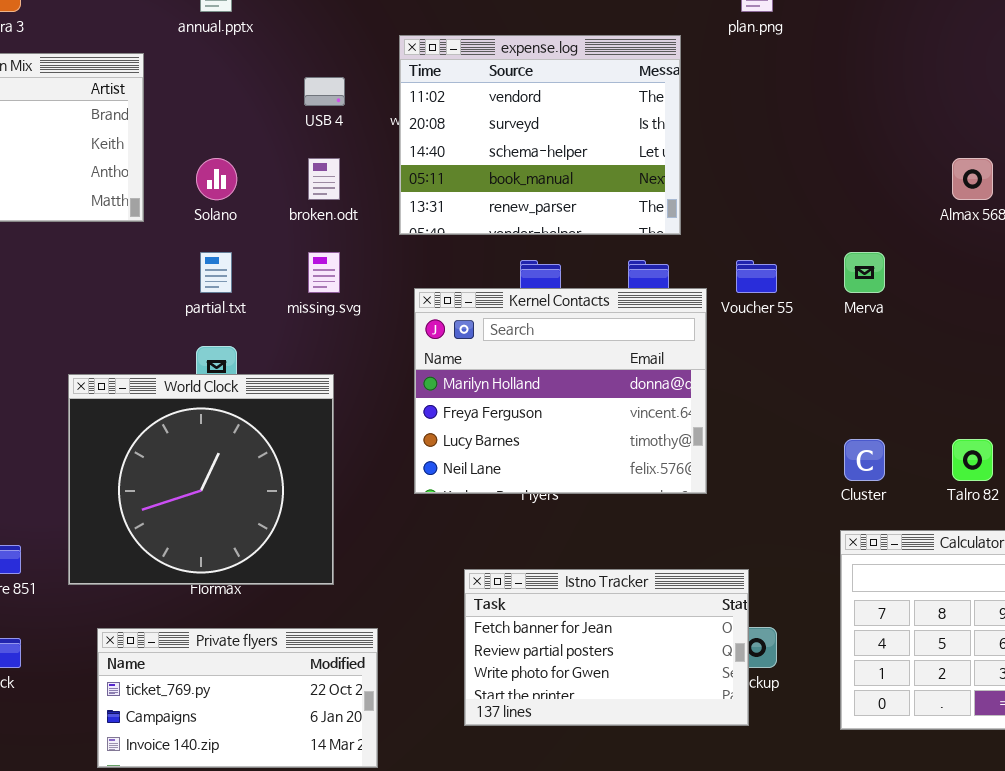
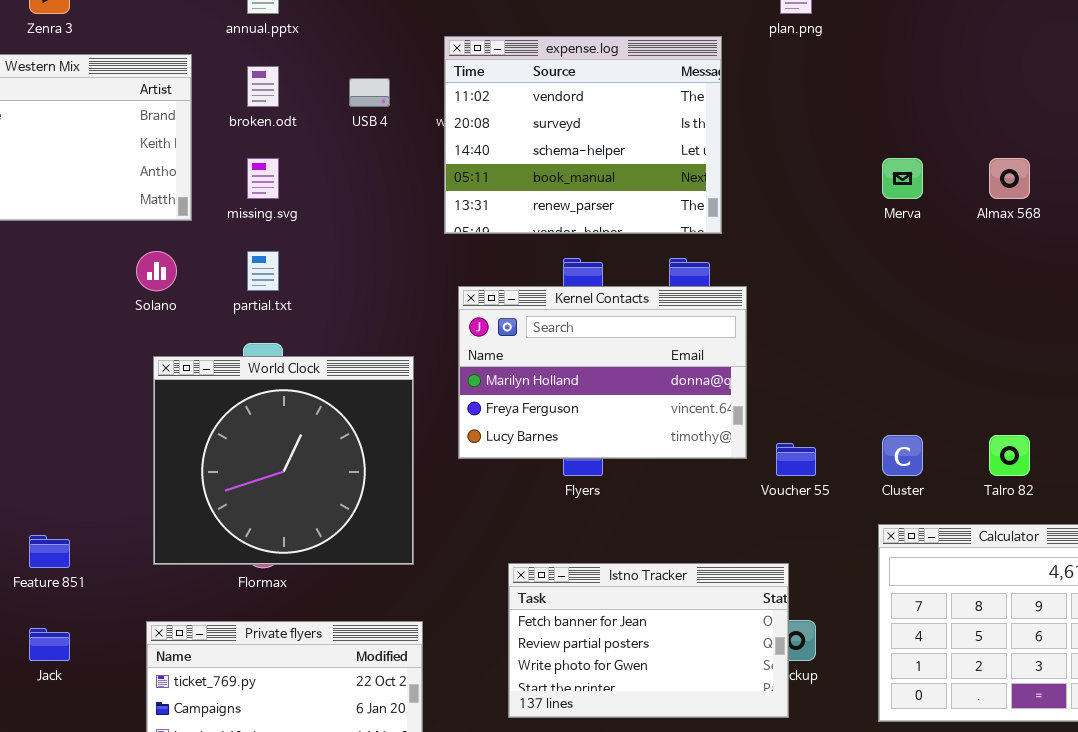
Solano: [196,158,237,200] -> [136,251,177,291], moved
broken.odt: [308,158,340,200] -> [247,66,279,107], moved
missing.svg: [308,252,340,293] -> [247,158,279,199], moved
Merva: [844,252,885,293] -> [882,158,923,199], moved
Voucher 55: [736,260,777,293] -> [776,443,816,476], moved
Kernel Contacts: [414,288,707,494] -> [458,286,747,459], resized
World Clock: [68,374,334,585] -> [153,356,414,565], moved

